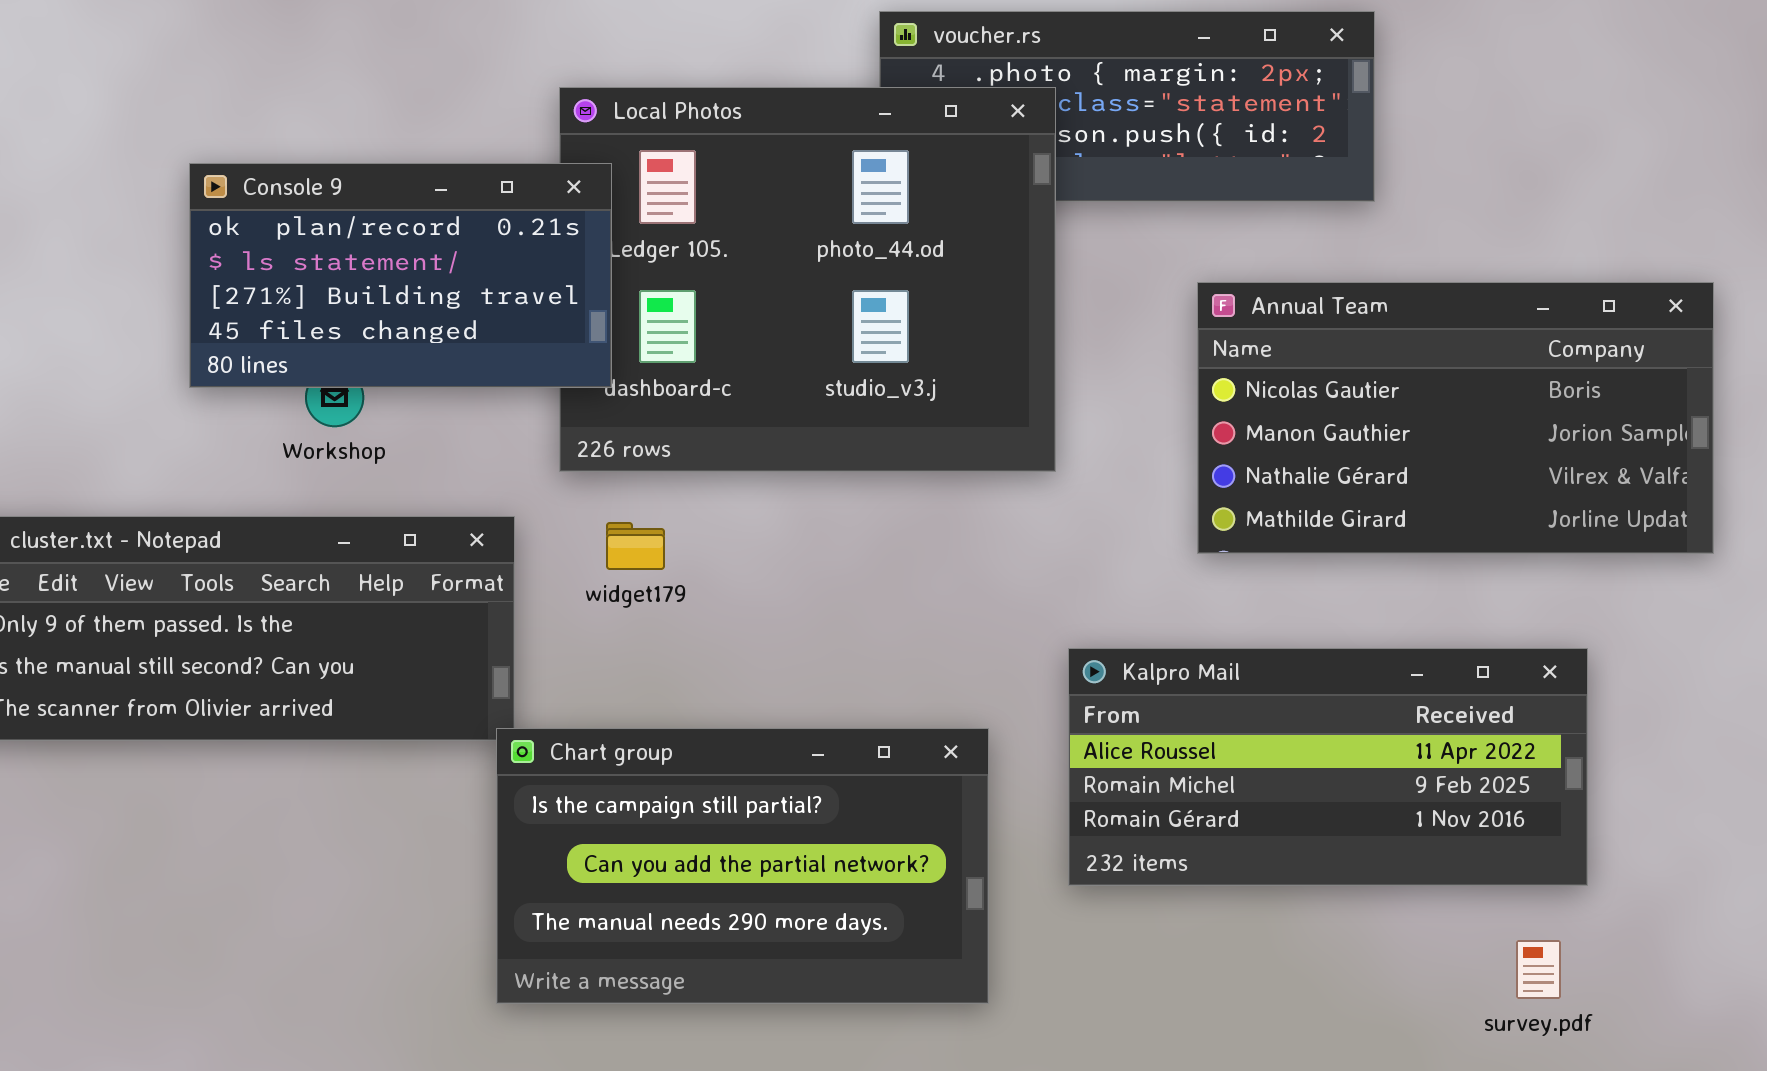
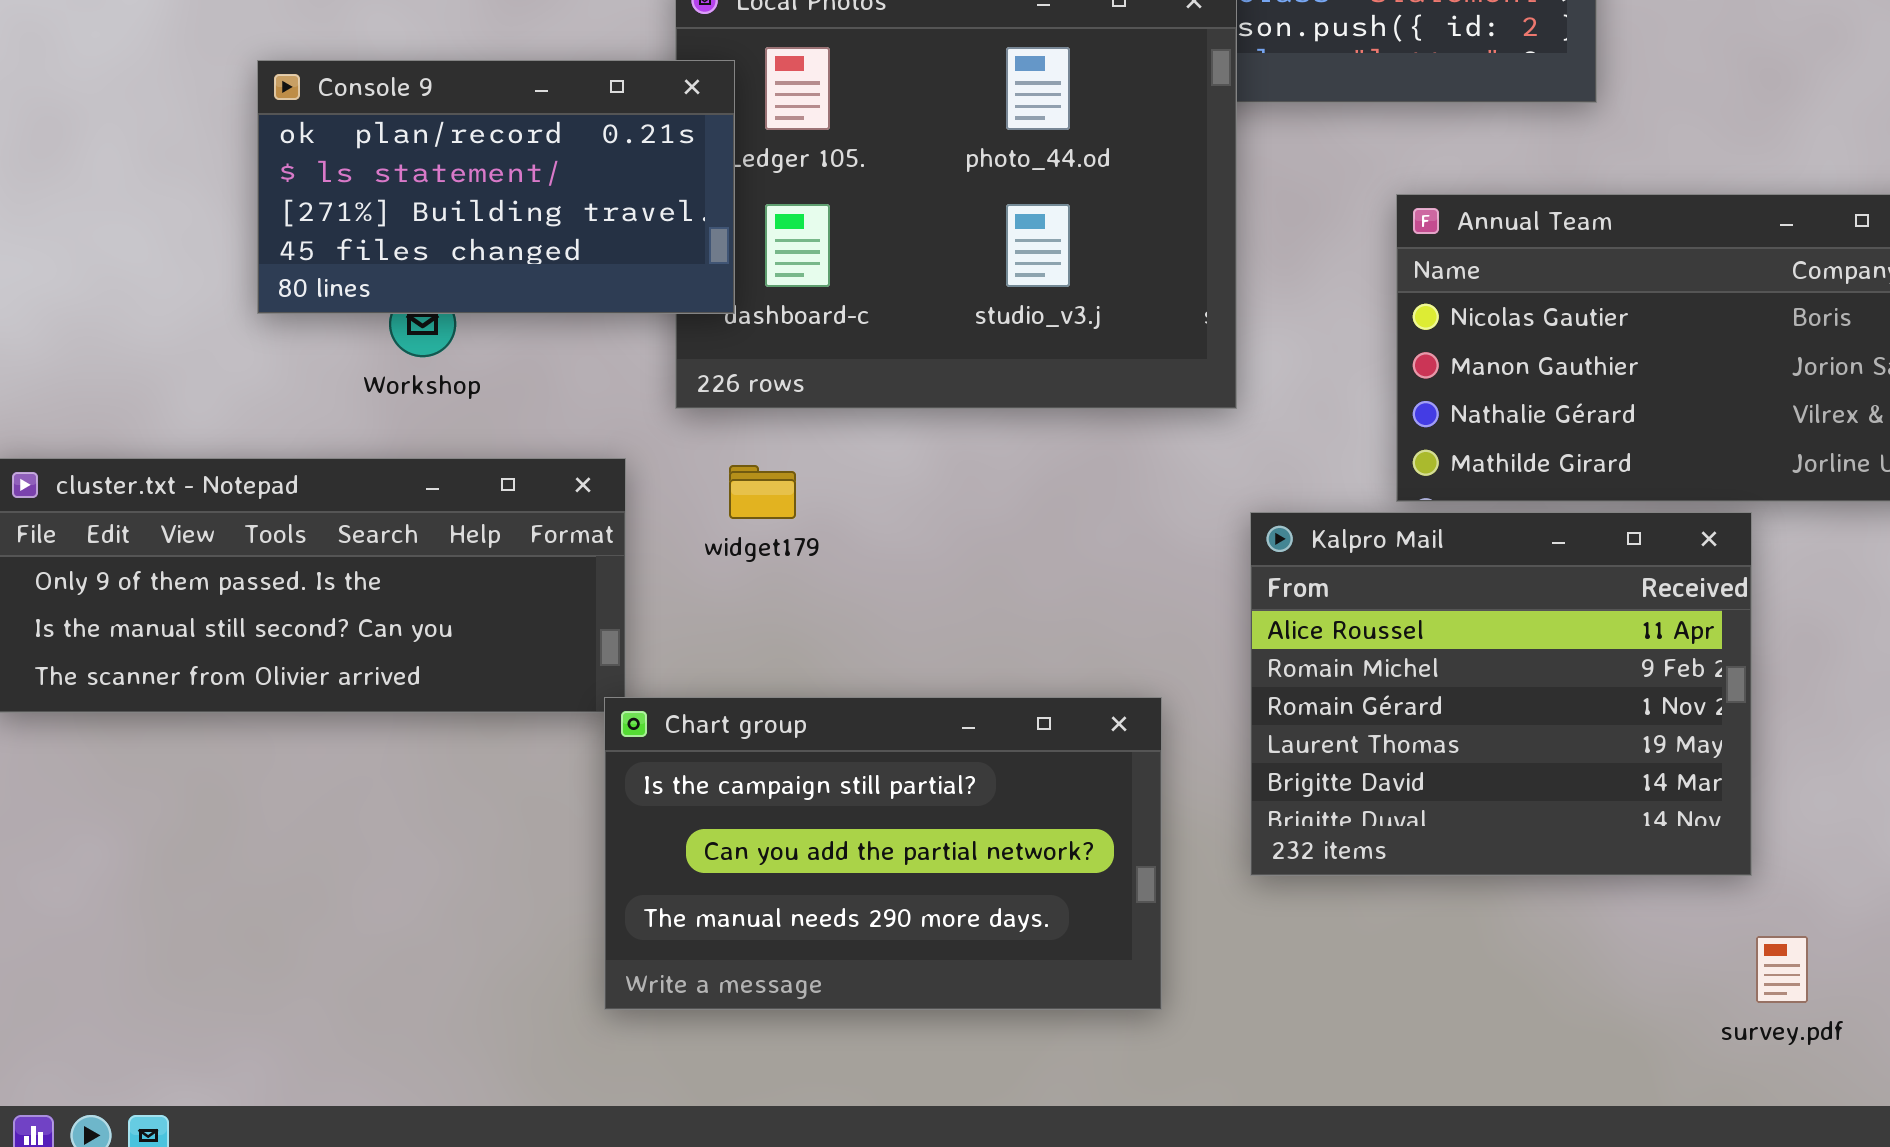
Kalpro Mail: [1068,648,1588,886] -> [1250,512,1752,876], resized

